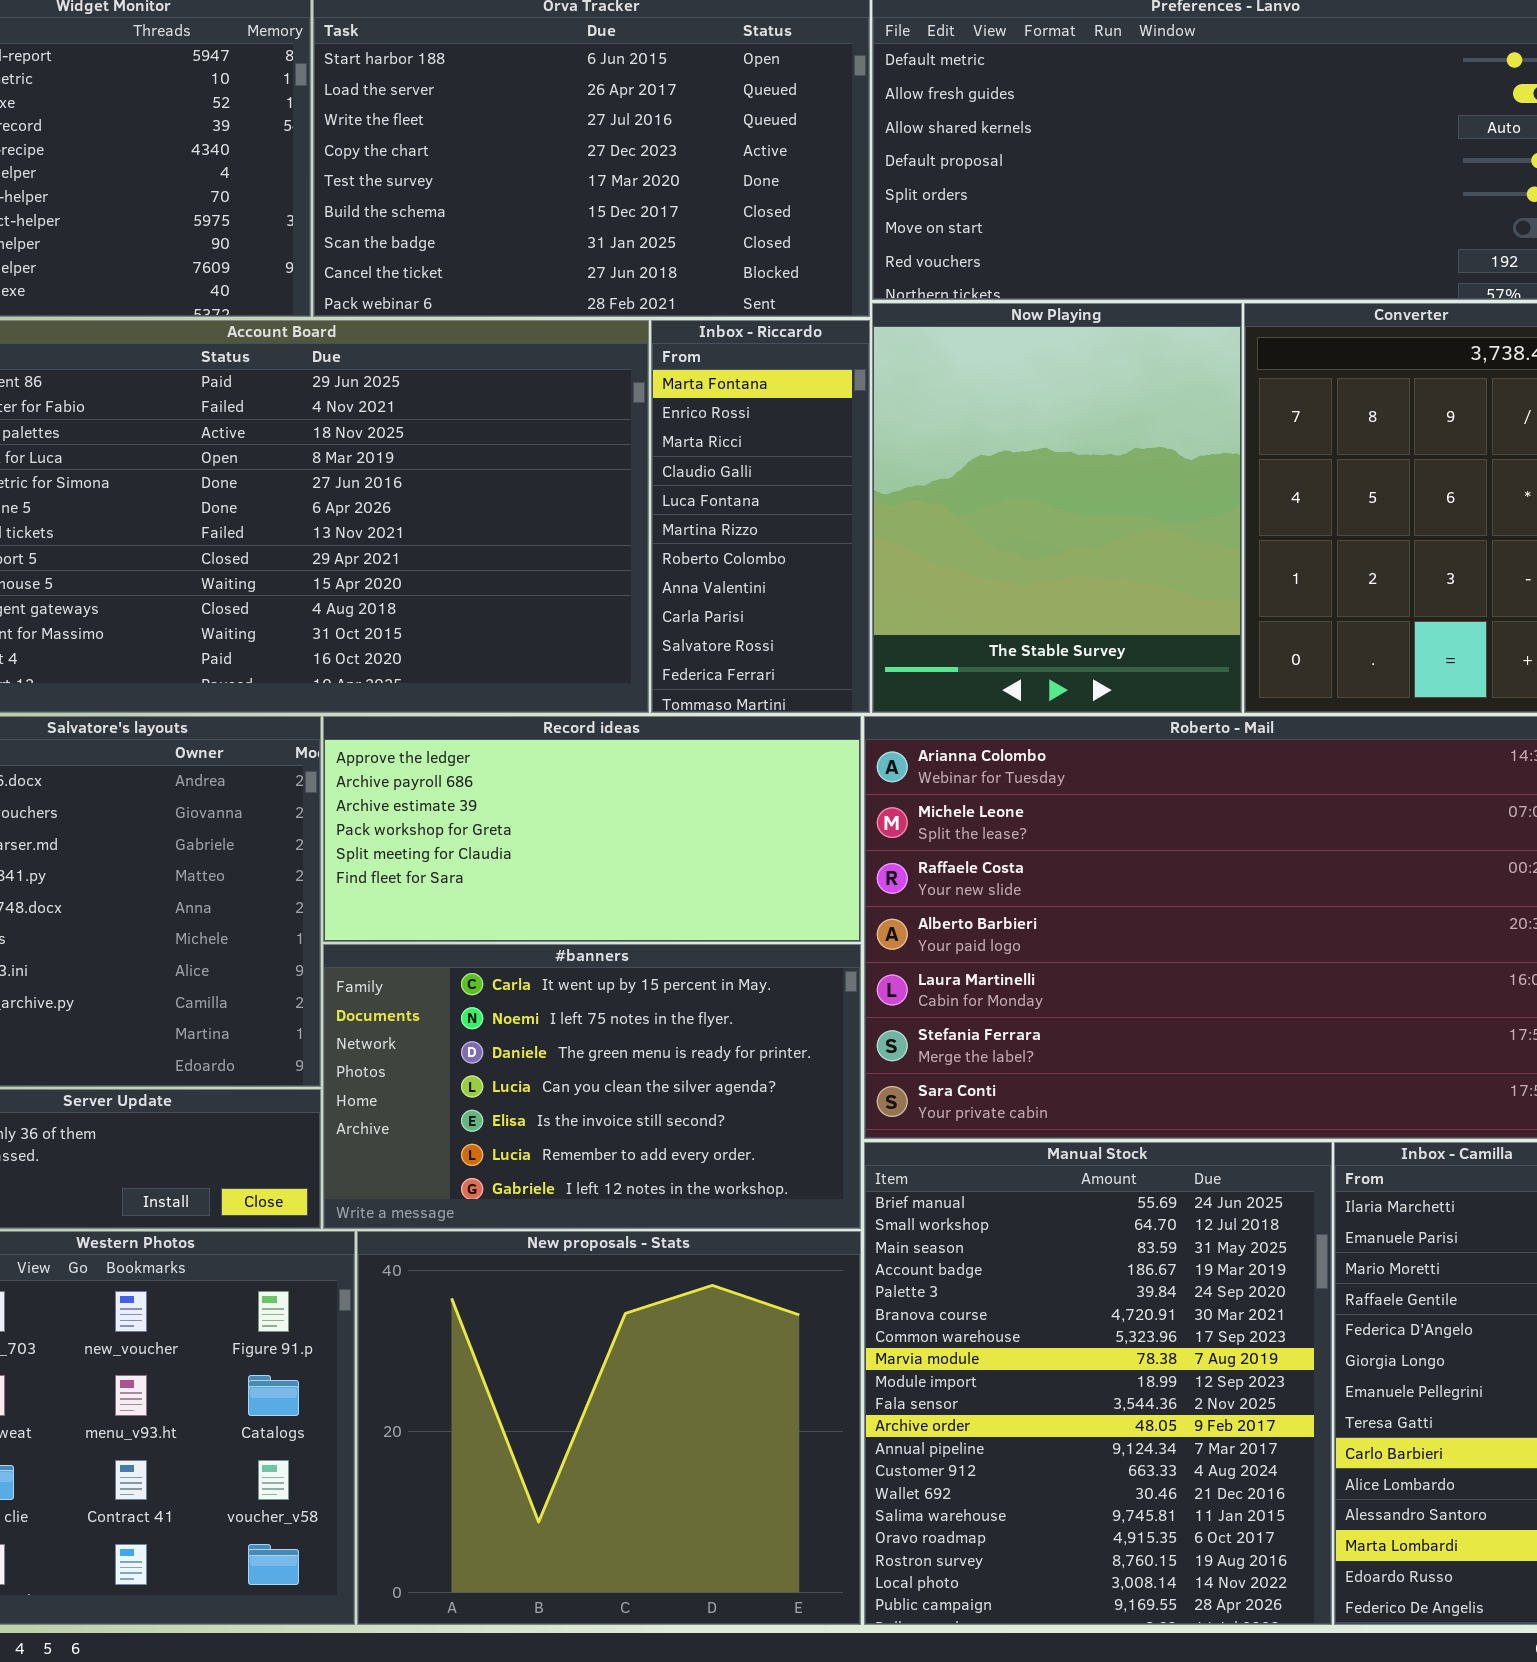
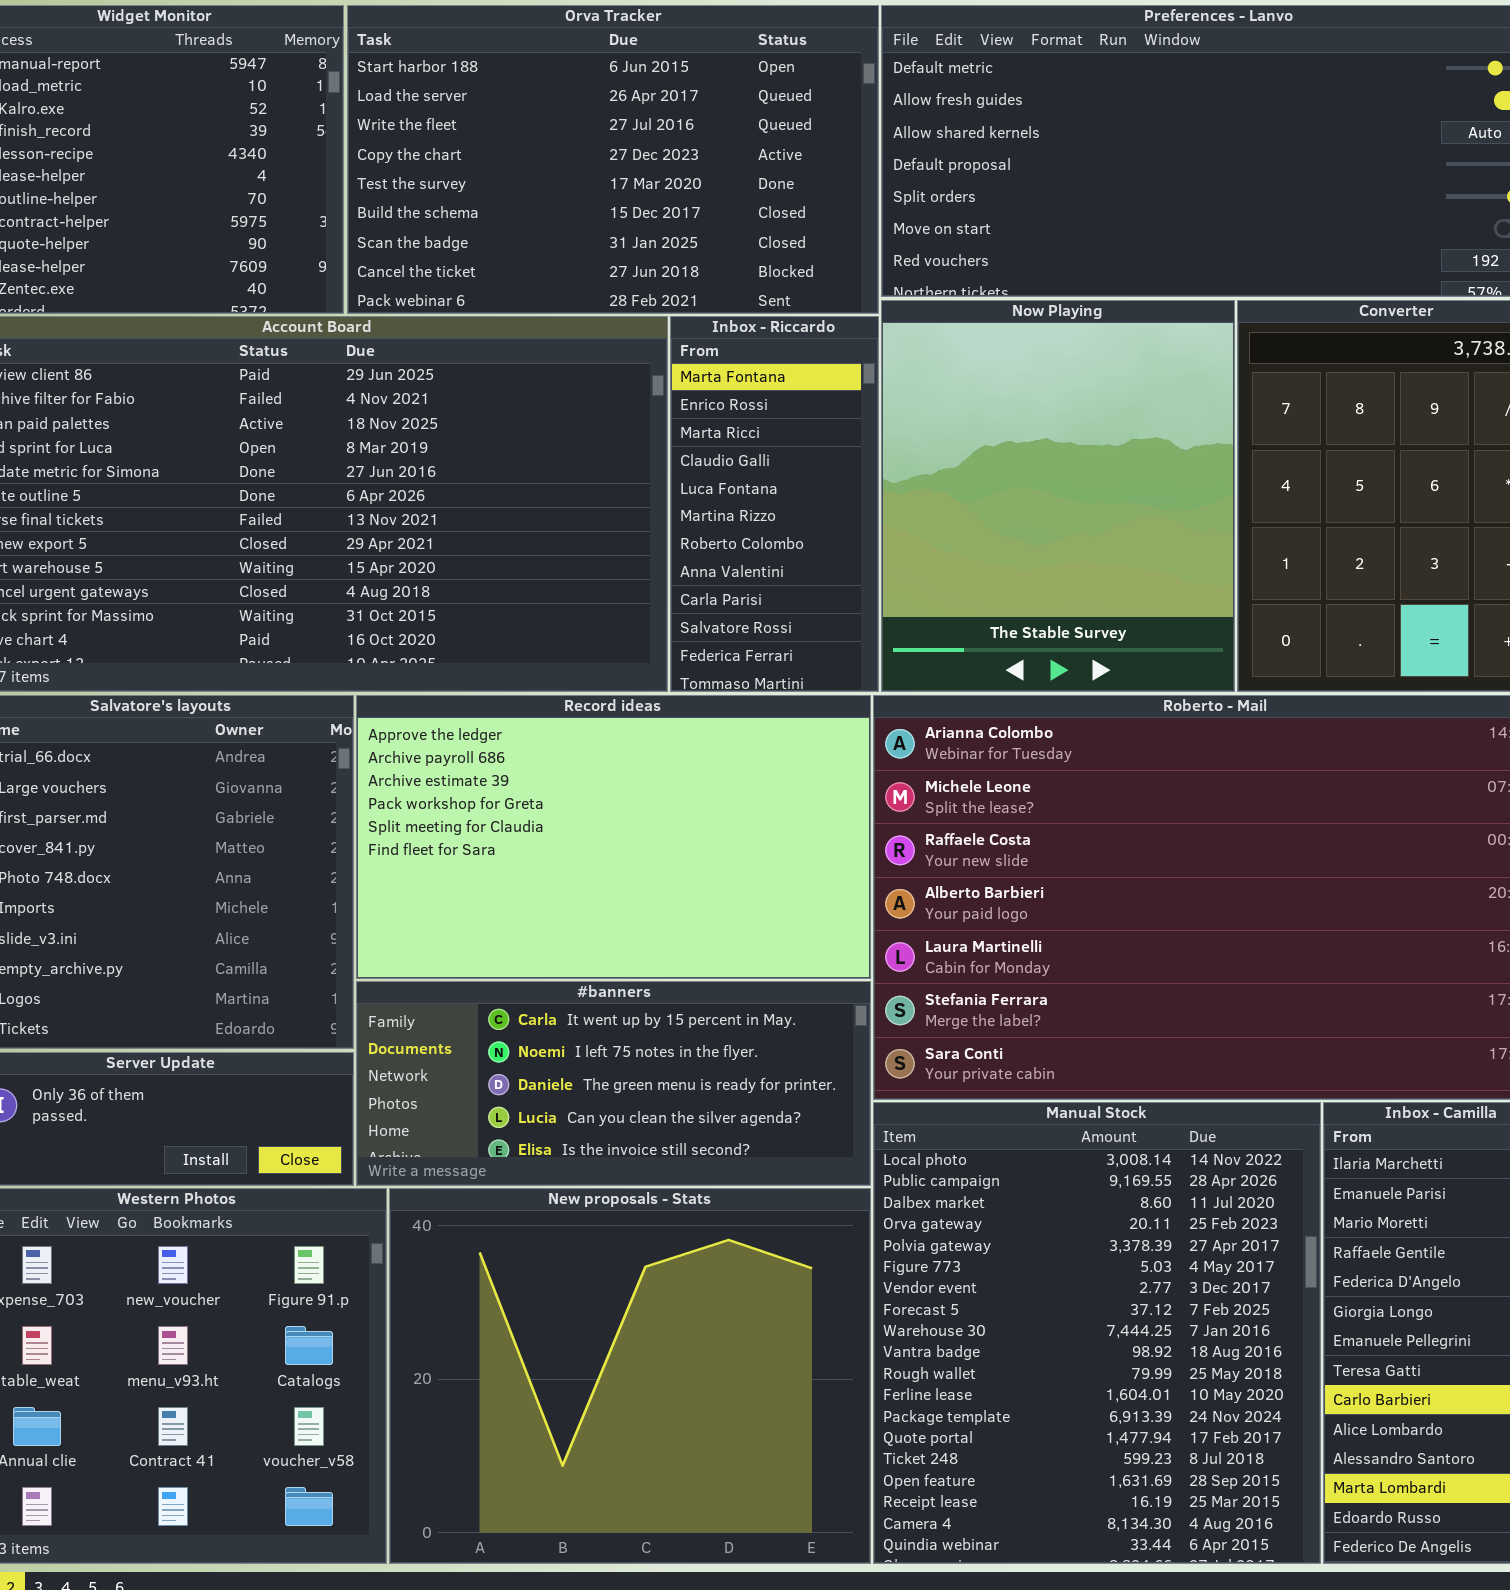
Record ideas: [323,716,861,942] -> [356,695,871,979], resized
#banners: [323,944,861,1229] -> [356,981,871,1186], resized
Manual Stock: [864,1142,1332,1625] -> [873,1102,1321,1564], scrolled down 17 rows

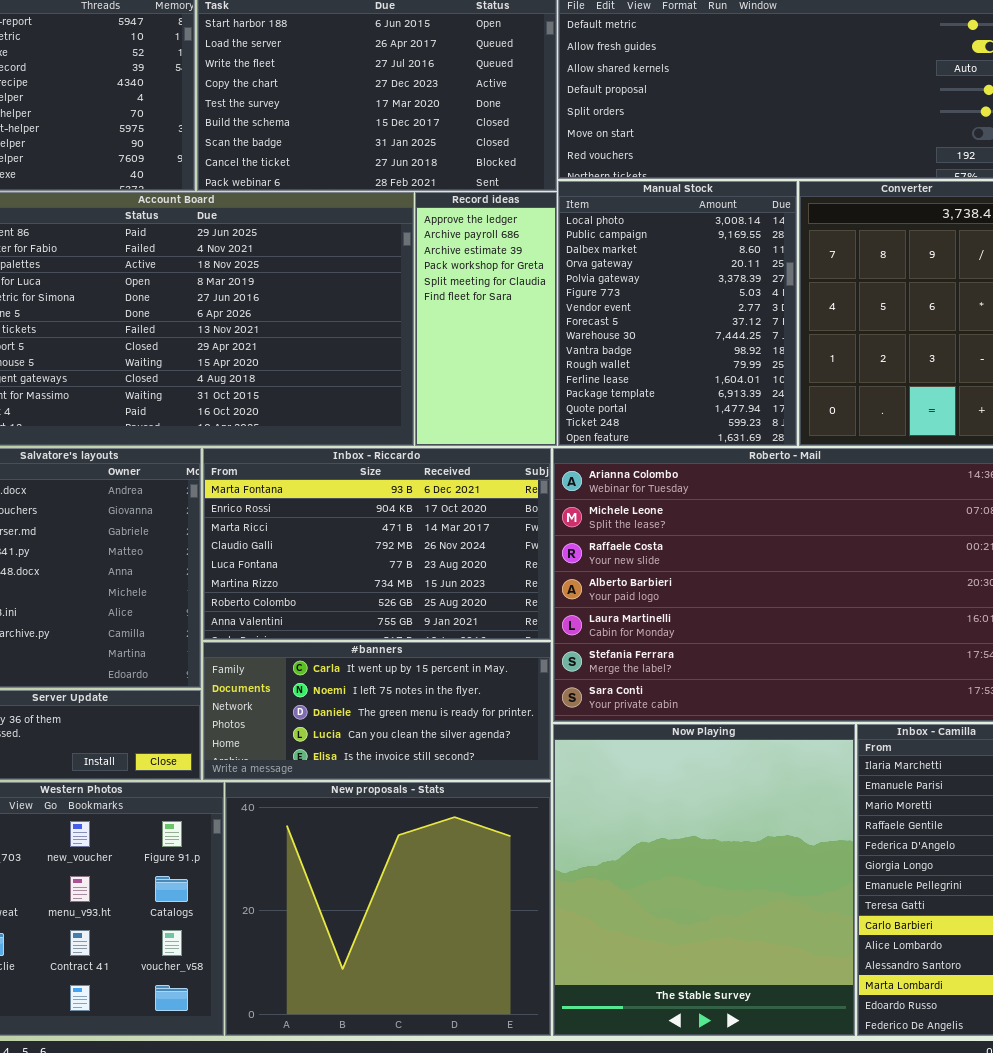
Now Playing: [881,300,1235,692] -> [553,724,855,1036], moved, resized
Inbox - Riccardo: [670,316,879,692] -> [203,448,551,640], moved, resized
Record ideas: [356,695,871,979] -> [415,192,557,446], moved, resized
Manual Stock: [873,1102,1321,1564] -> [558,181,797,446], moved, resized

